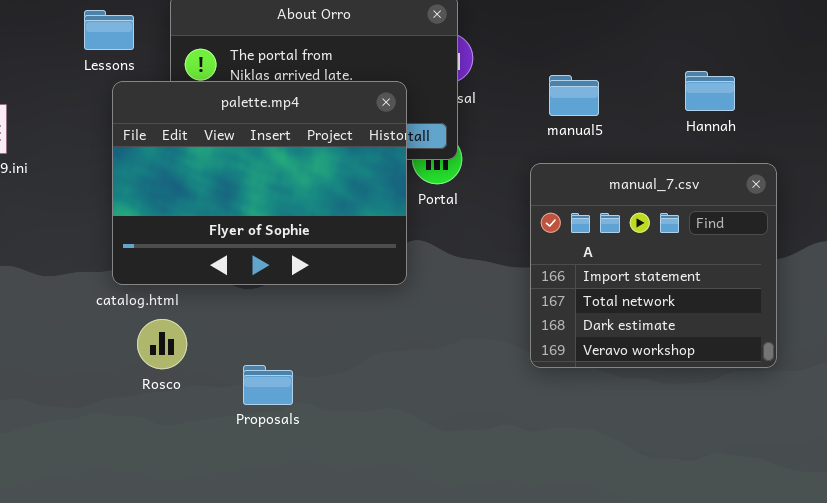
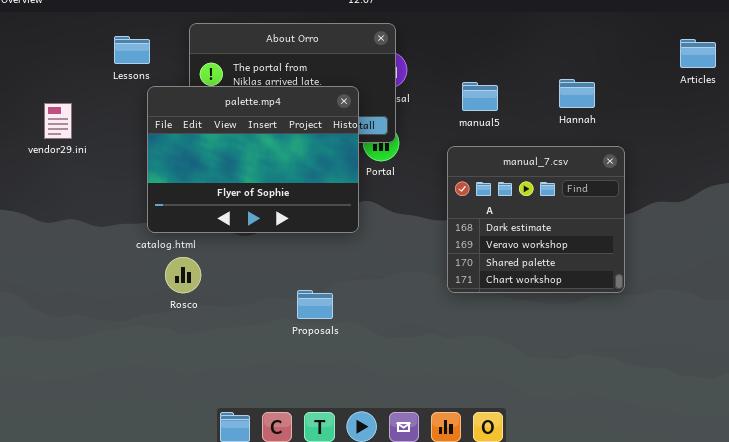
Lessons: [84,10,134,50] -> [114,36,150,64], moved
manual_7.csv: [530,163,777,368] -> [447,146,625,293], scrolled down 2 rows
Proposals: [243,365,293,405] -> [297,290,333,319], moved

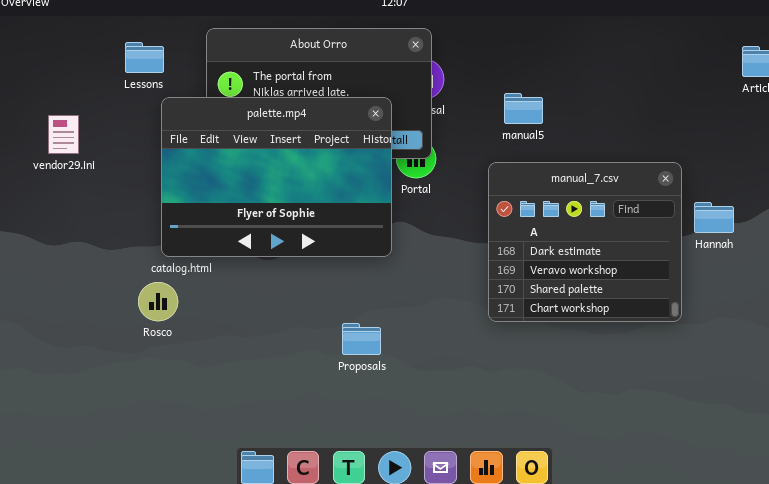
Hannah: [559,79,595,108] -> [694,202,734,233], moved
Rosco: [165,257,201,293] -> [138,282,178,321], moved
Proposals: [297,290,333,319] -> [342,323,381,355], moved

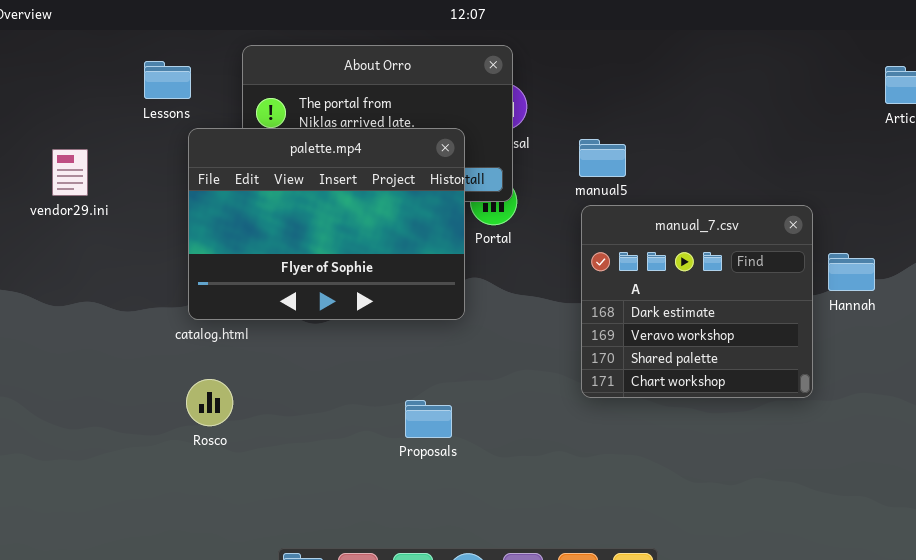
manual5: [504,93,543,124] -> [579,139,626,177], moved
Rosco: [138,282,178,321] -> [186,379,233,426], moved

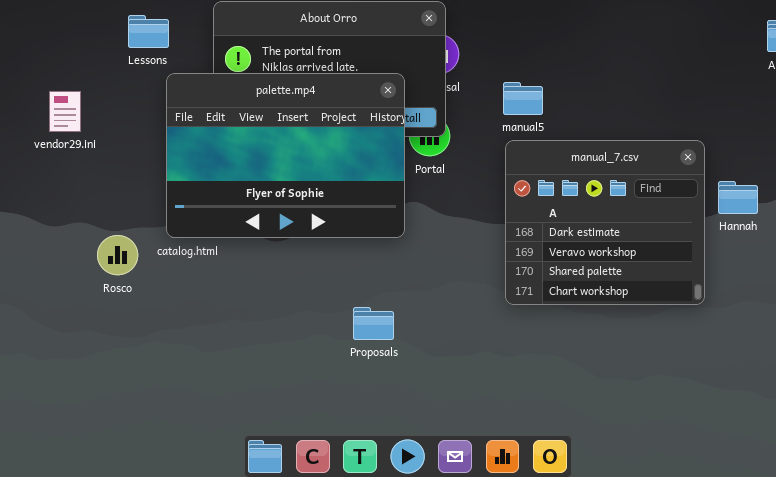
Rosco: [186,379,233,426] -> [97,235,138,275], moved

